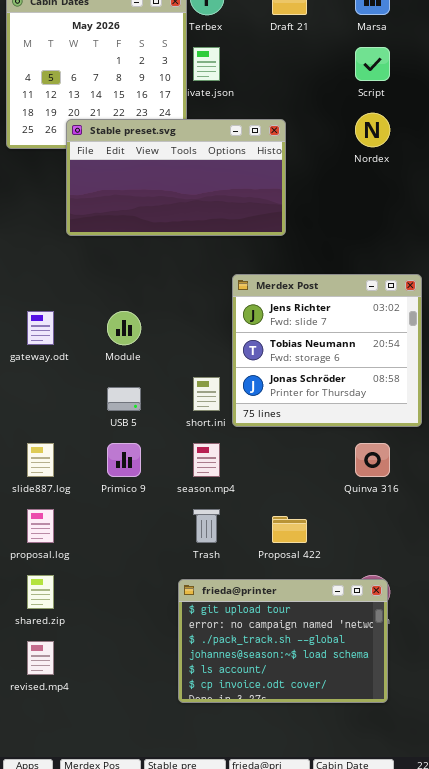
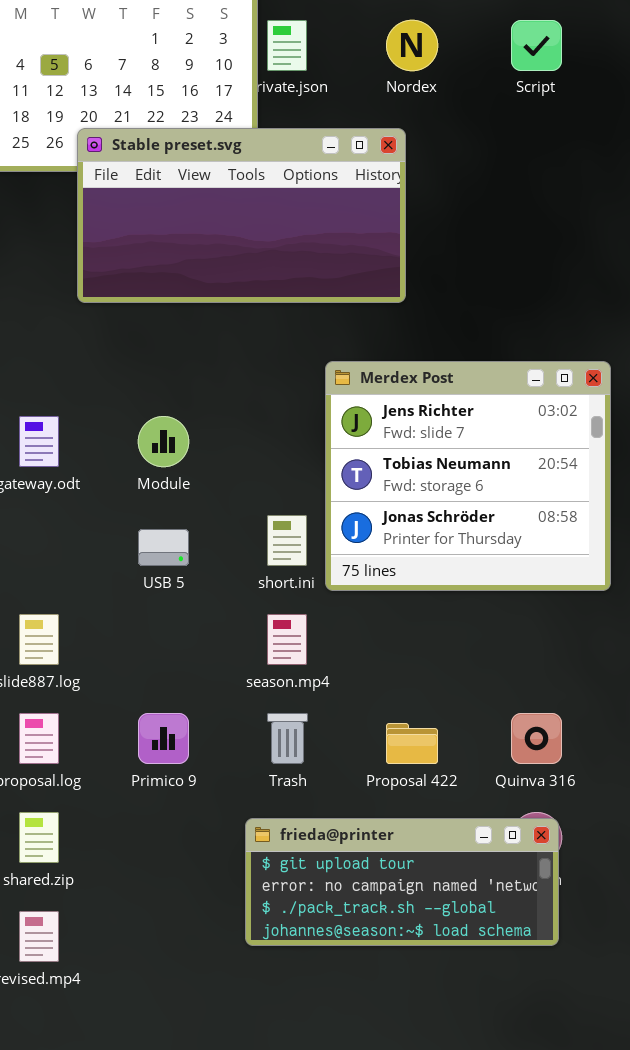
Nordex: [355,113,390,147] -> [386,20,438,71], moved
Primico 9: [107,443,141,477] -> [138,713,189,764], moved
Quinva 316: [355,443,390,477] -> [511,713,562,764], moved
frieda@printer: [178,579,388,703] -> [245,818,559,946], resized

